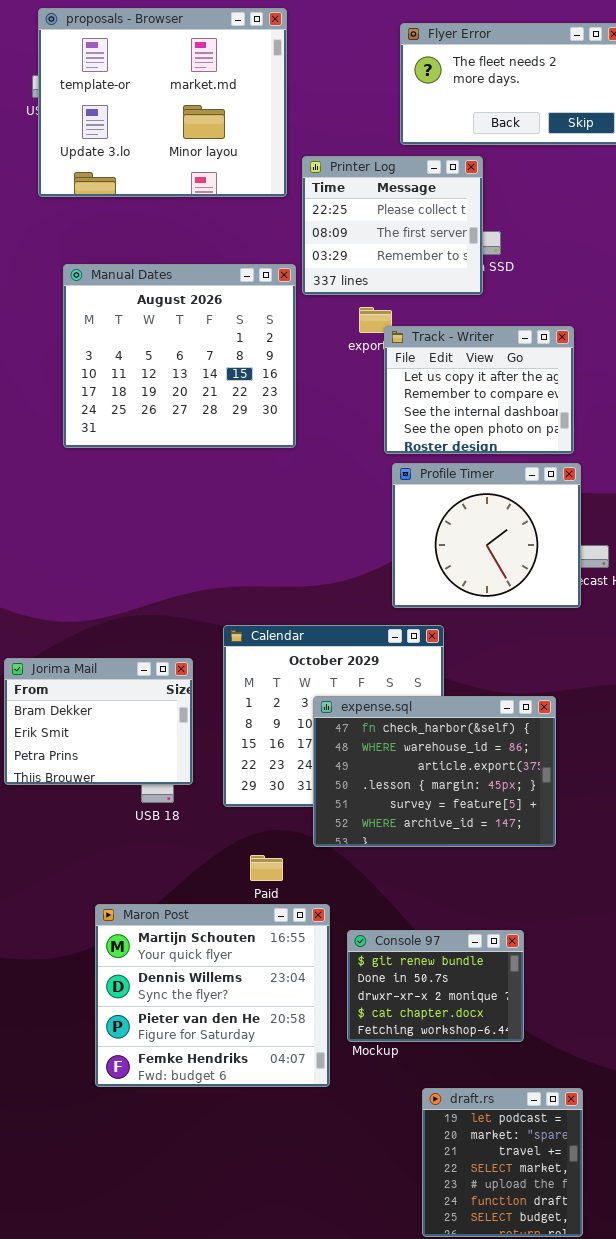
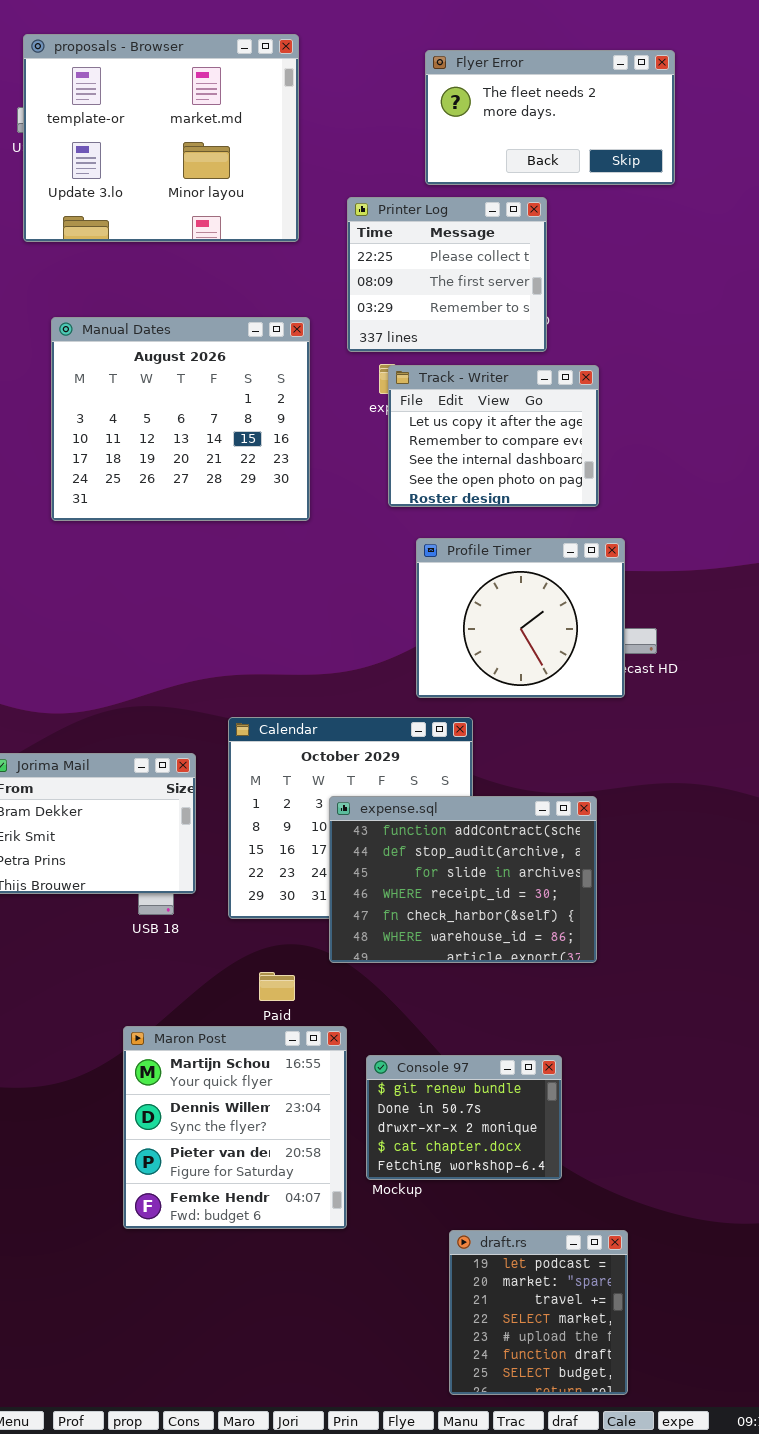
Printer Log: [302,156,483,295] -> [347,197,547,352], moved
Track - Writer: [384,326,574,454] -> [388,365,599,507], moved
expense.sql: [313,696,556,847] -> [329,796,597,963], scrolled up 4 rows
Maron Post: [95,904,330,1087] -> [123,1026,347,1229], resized

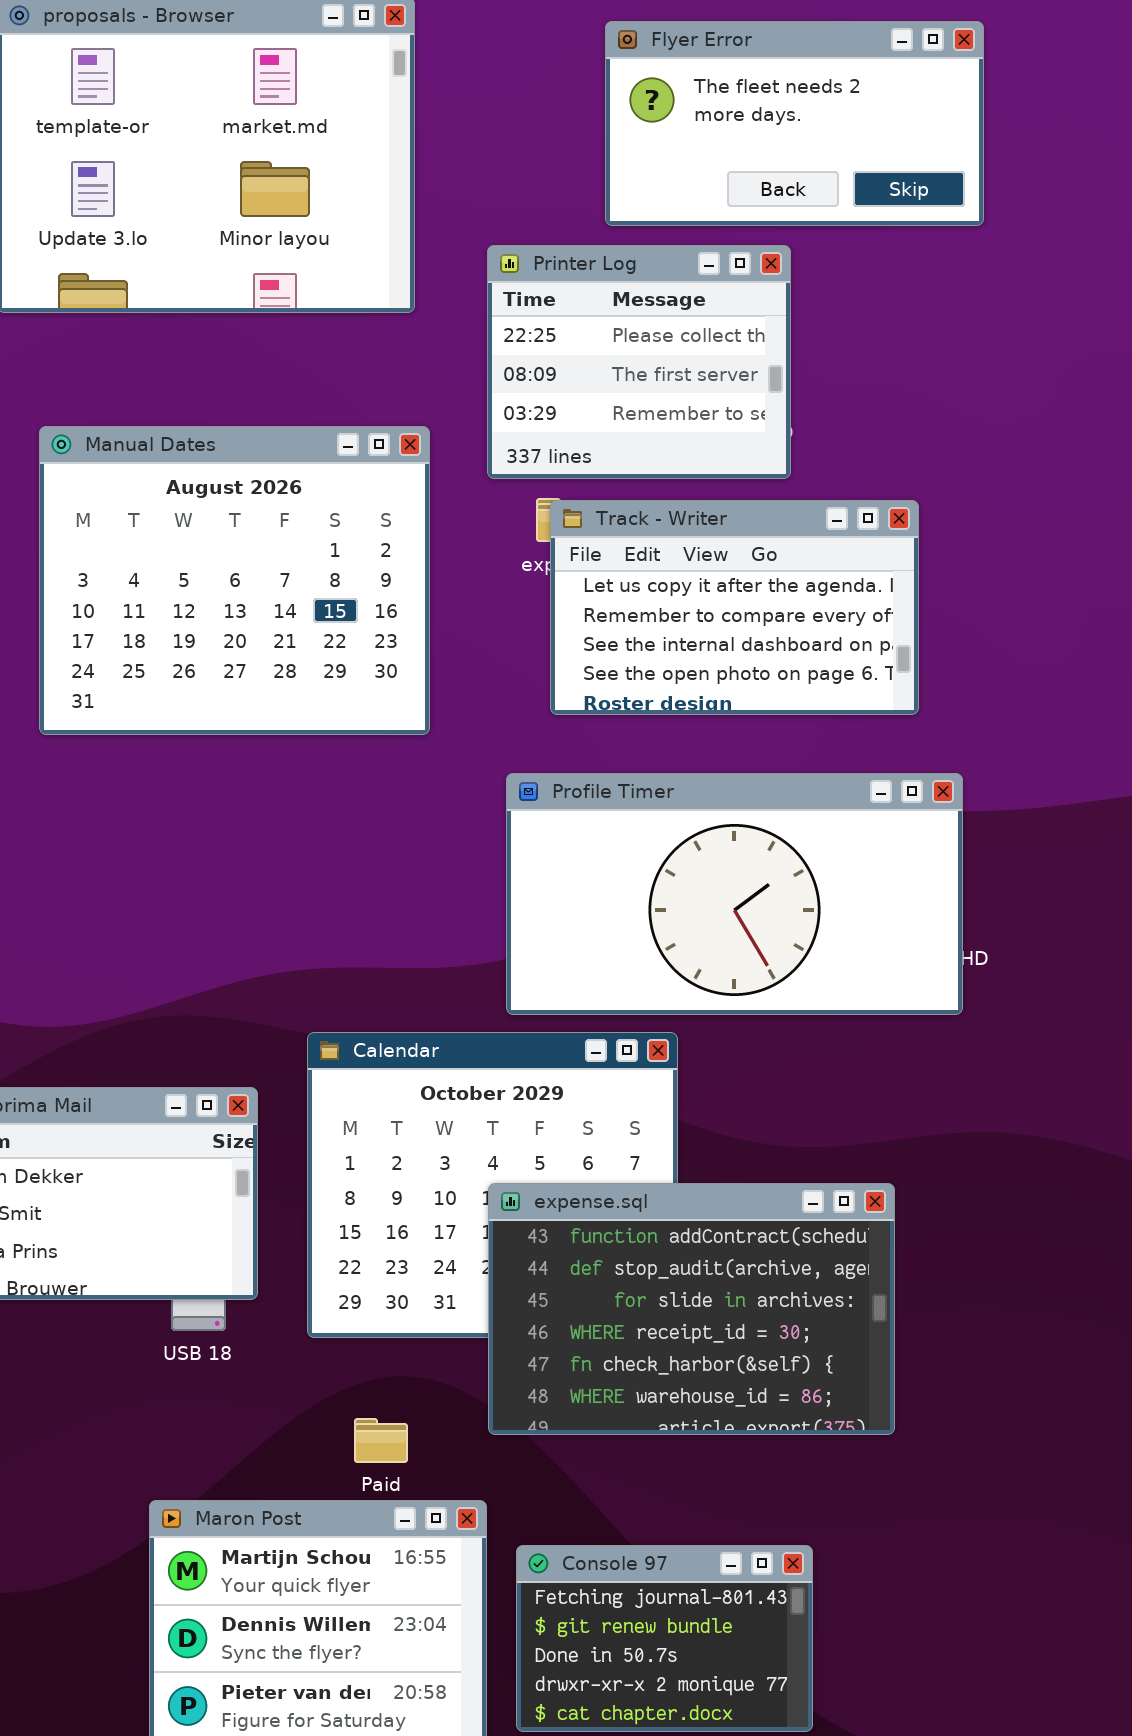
Track - Writer: [388,365,599,507] -> [550,500,919,715], resized
Profile Timer: [416,538,625,698] -> [506,773,963,1015], moved, resized
expense.sql: [329,796,597,963] -> [488,1183,895,1435], moved
Console 97: [366,1055,562,1180] -> [516,1545,813,1732], scrolled up 1 row

